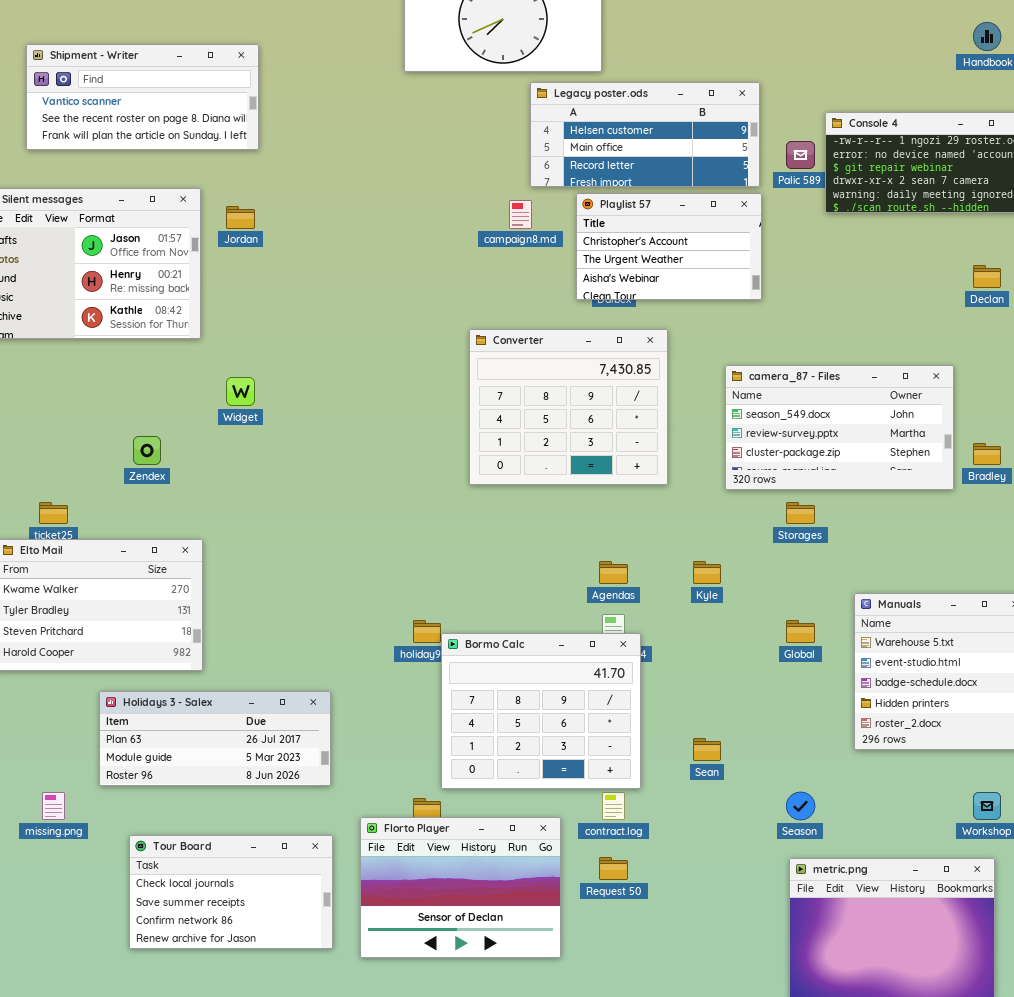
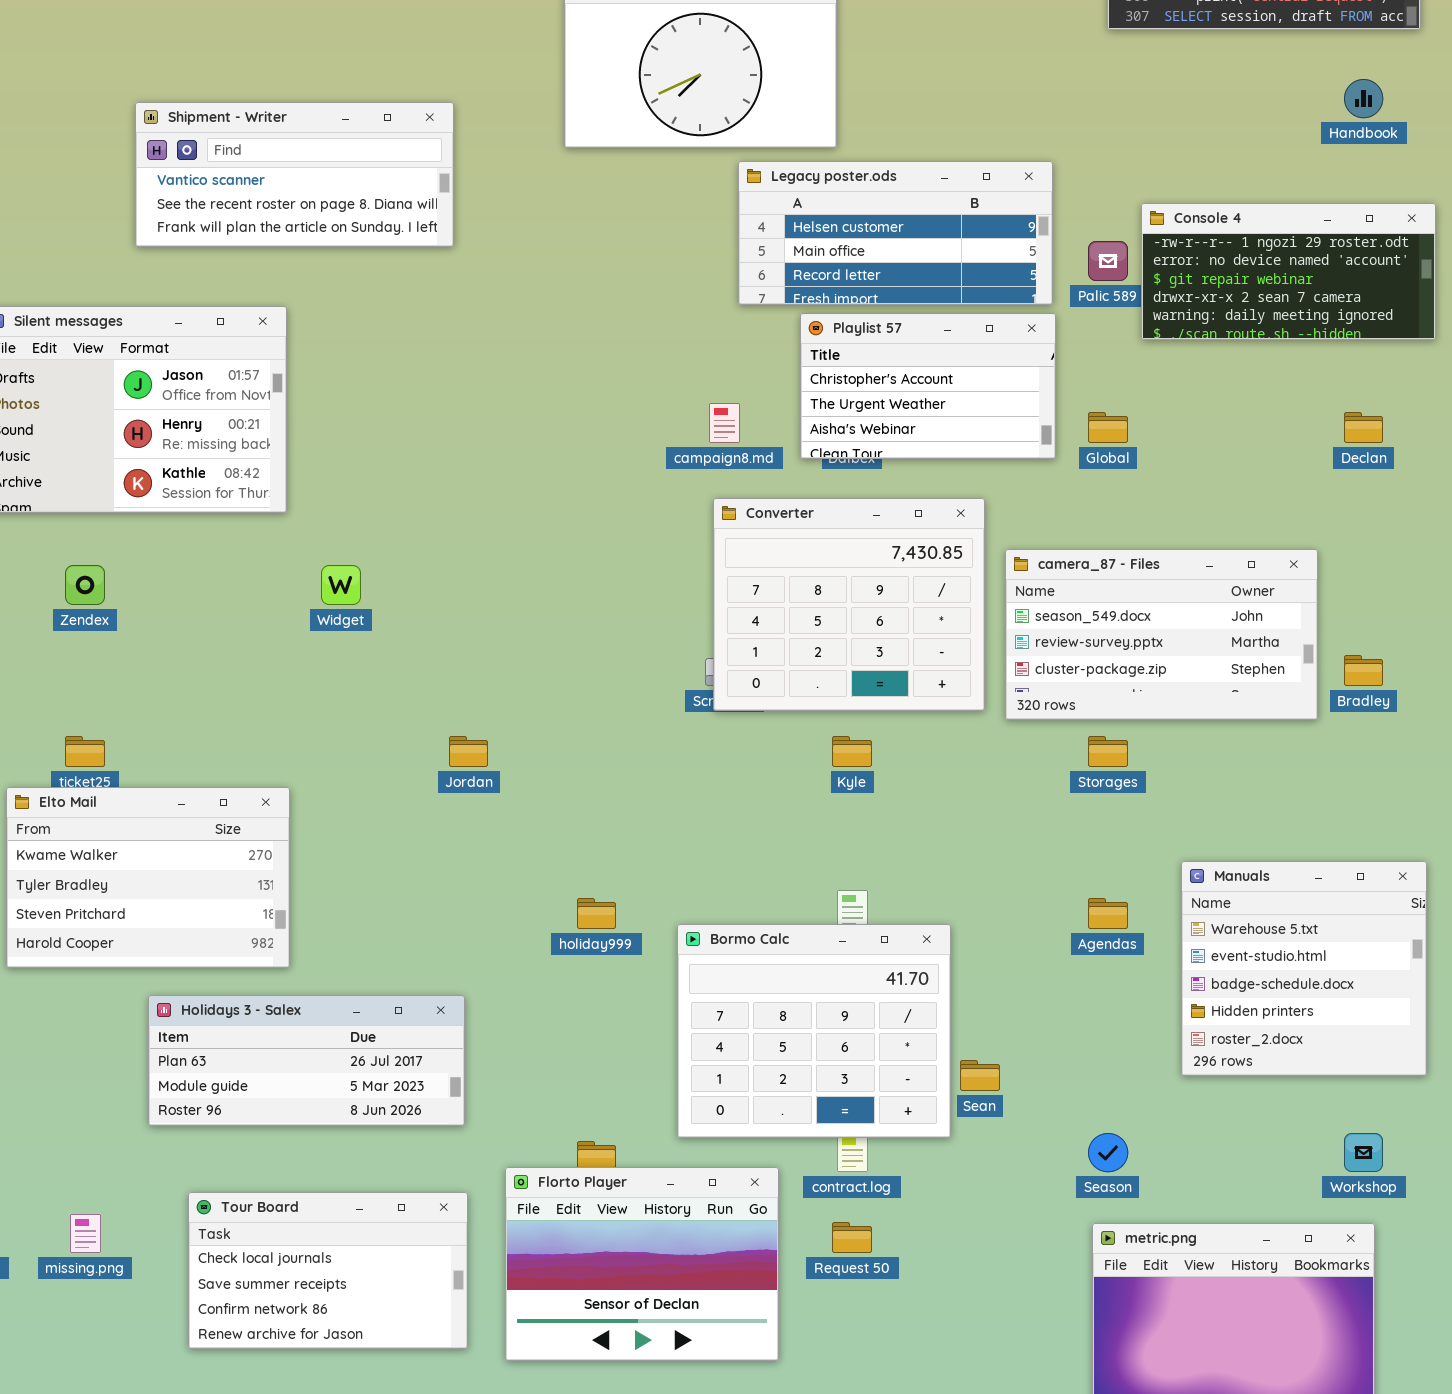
Shipment - Writer: [26,44,259,150] -> [135,102,454,247], moved
campaign8.md: [509,200,532,229] -> [709,403,740,443], moved
Jordan: [226,206,255,229] -> [449,736,488,767], moved
Converter: [469,329,668,485] -> [713,498,985,711], moved
Zendex: [133,436,161,465] -> [65,565,105,605], moved
Agendas: [599,561,628,584] -> [1088,898,1128,929], moved
Kyle: [693,561,721,584] -> [832,736,872,767], moved
Global: [786,620,815,643] -> [1088,412,1128,443], moved
Bormo Calc: [441,633,641,789] -> [677,924,951,1138], moved
missing.png: [42,792,65,820] -> [70,1214,101,1253], moved

